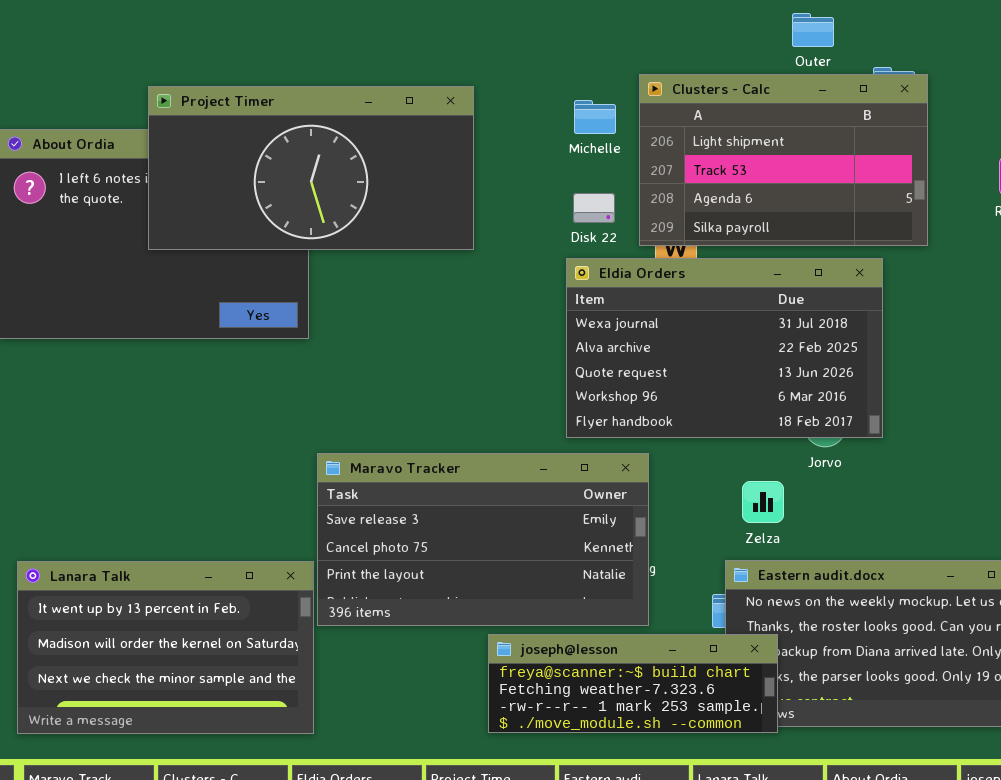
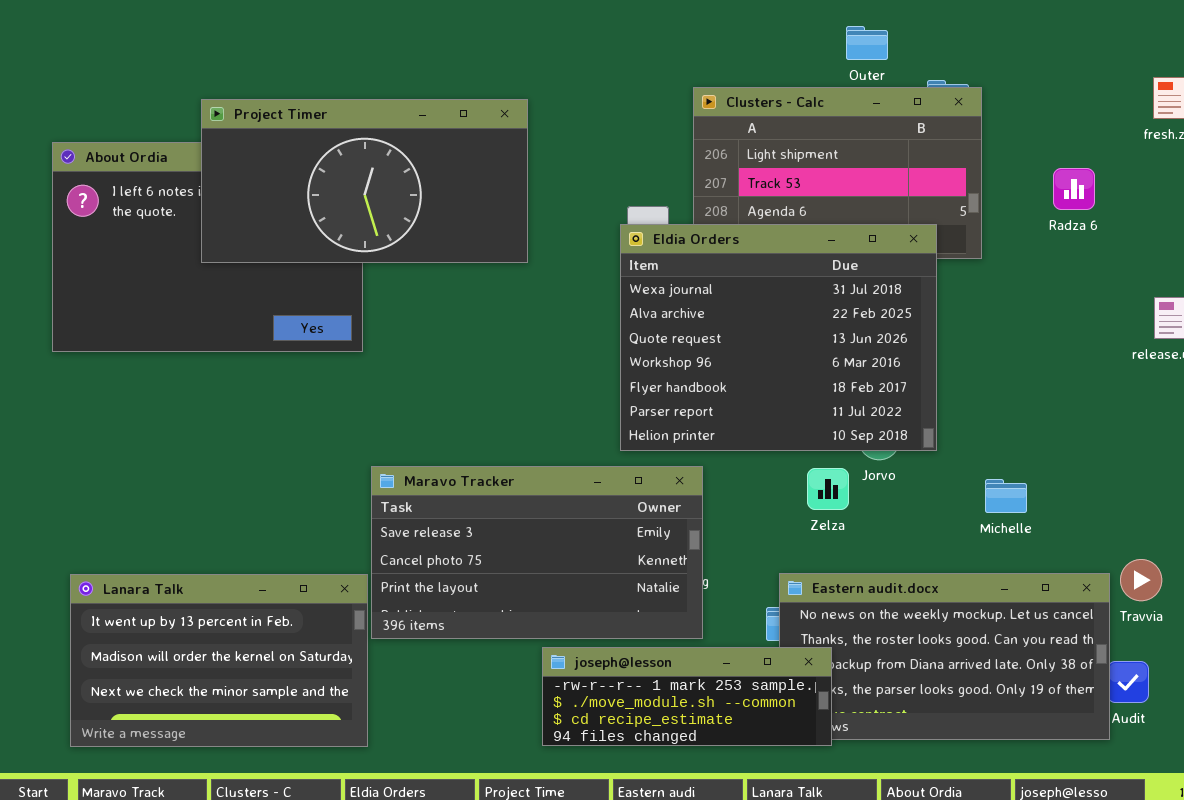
Michelle: [574,100,616,134] -> [985,479,1027,513], moved
Eldia Orders: [566,258,883,438] -> [620,224,937,451], resized
Zelza: [742,481,784,523] -> [807,468,849,510], moved
joseph@lesson: [488,634,778,733] -> [542,647,832,746], scrolled down 2 rows

